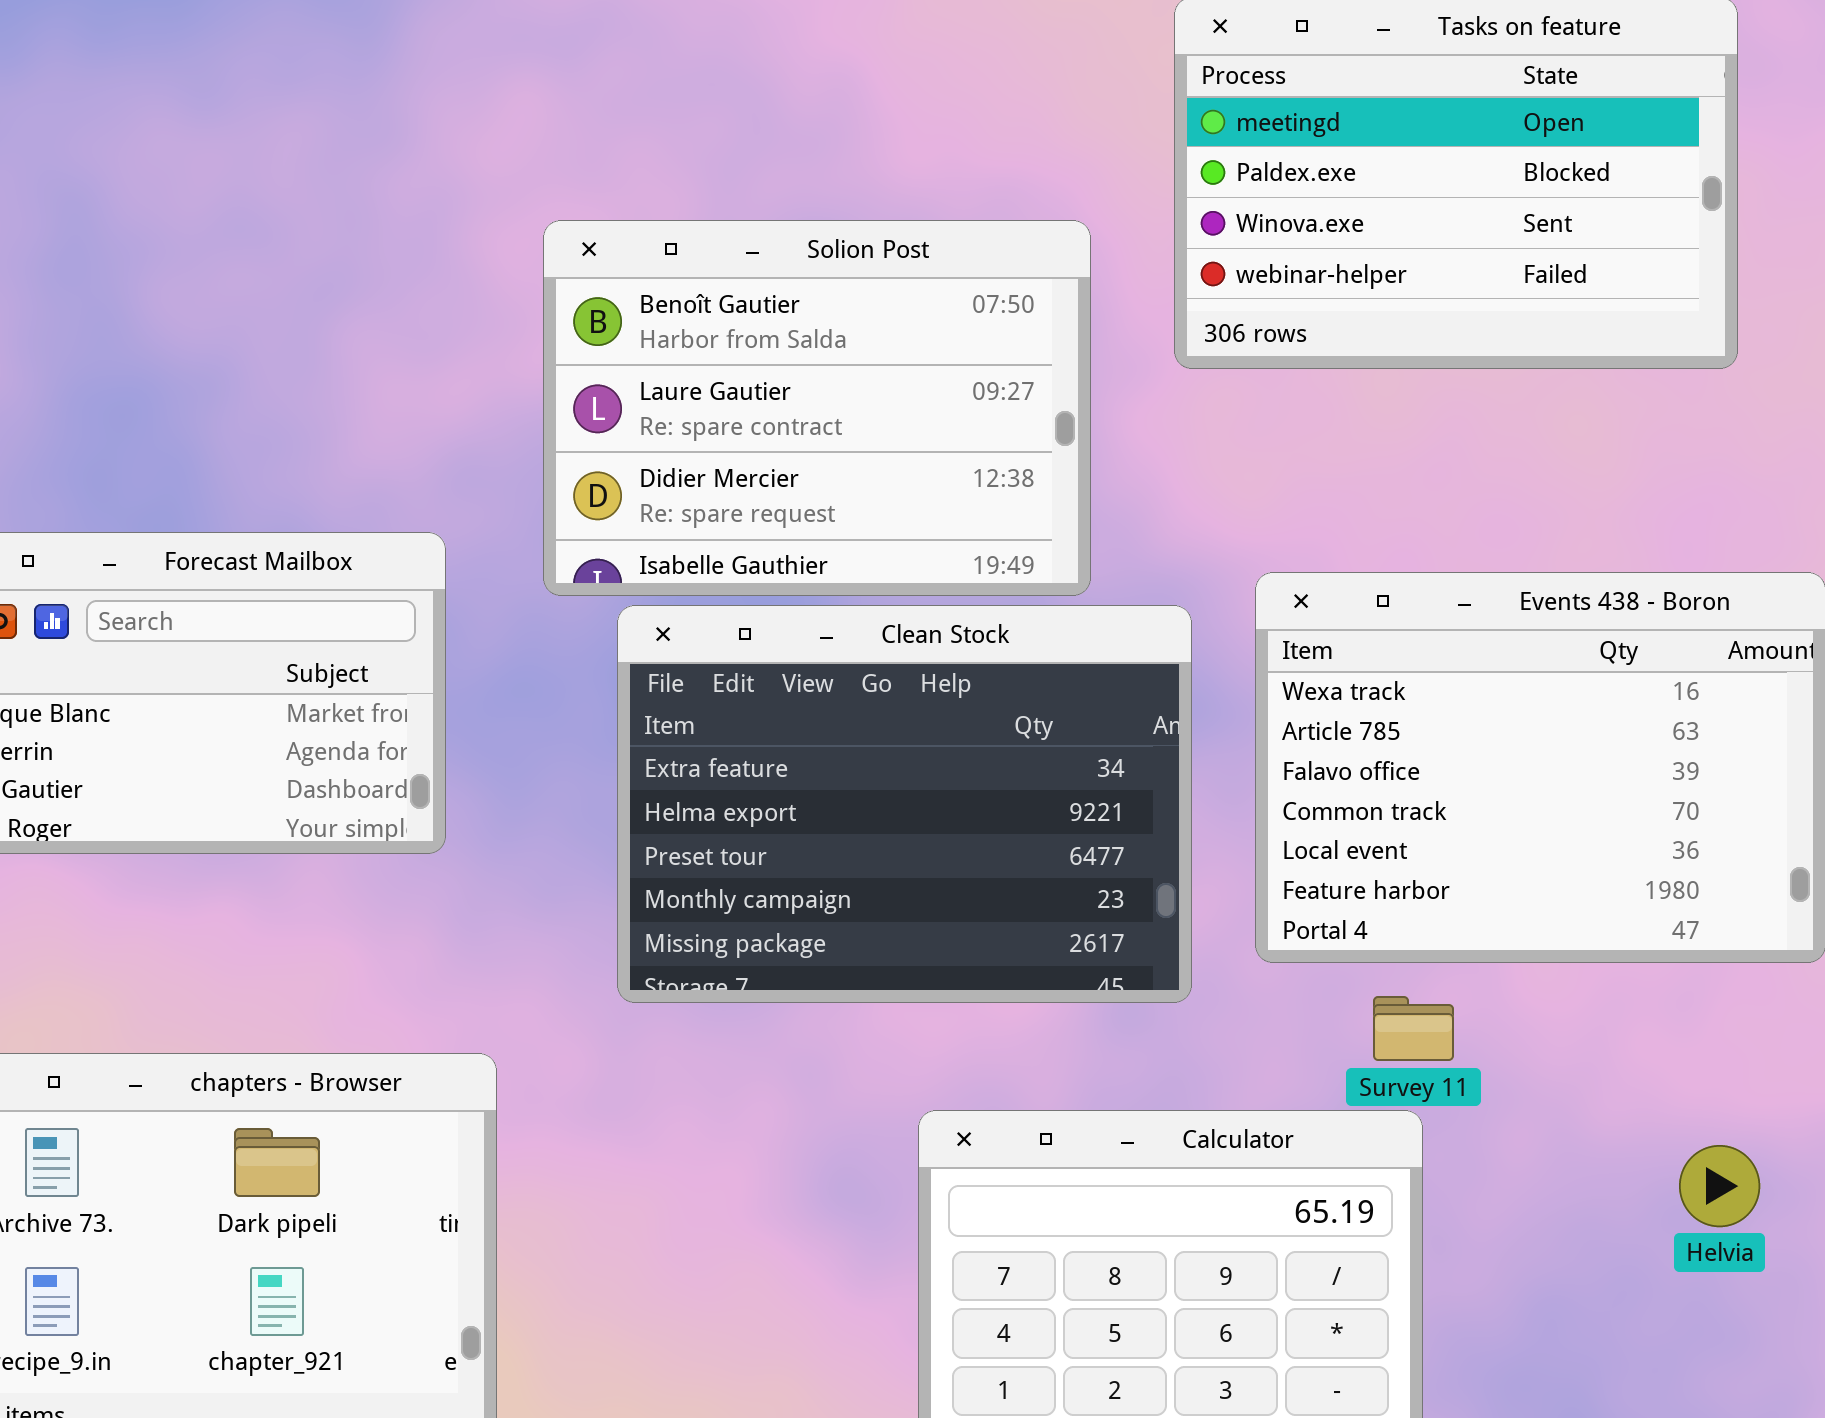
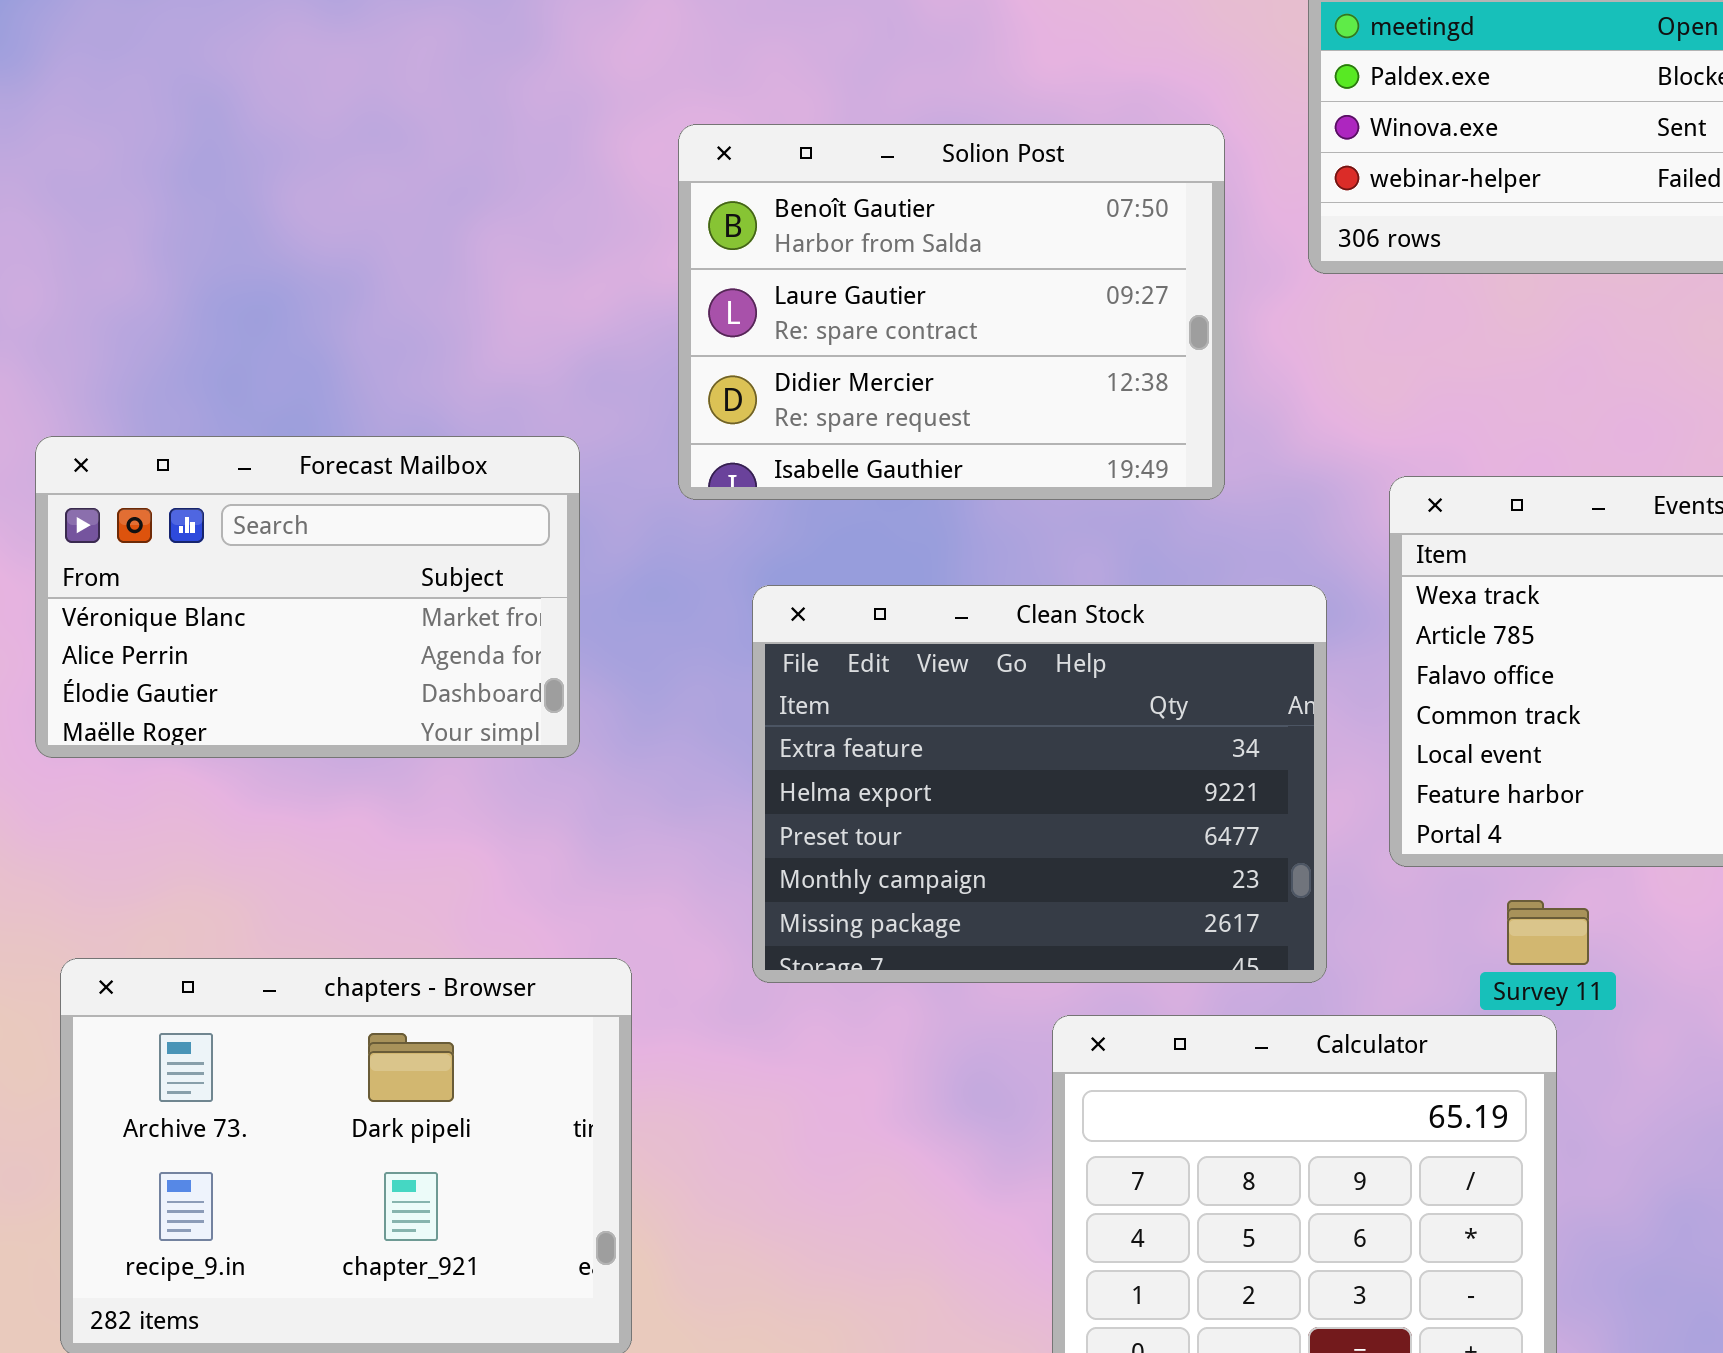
Clean Stock: [617,605,1192,1003] -> [752,585,1327,983], moved

